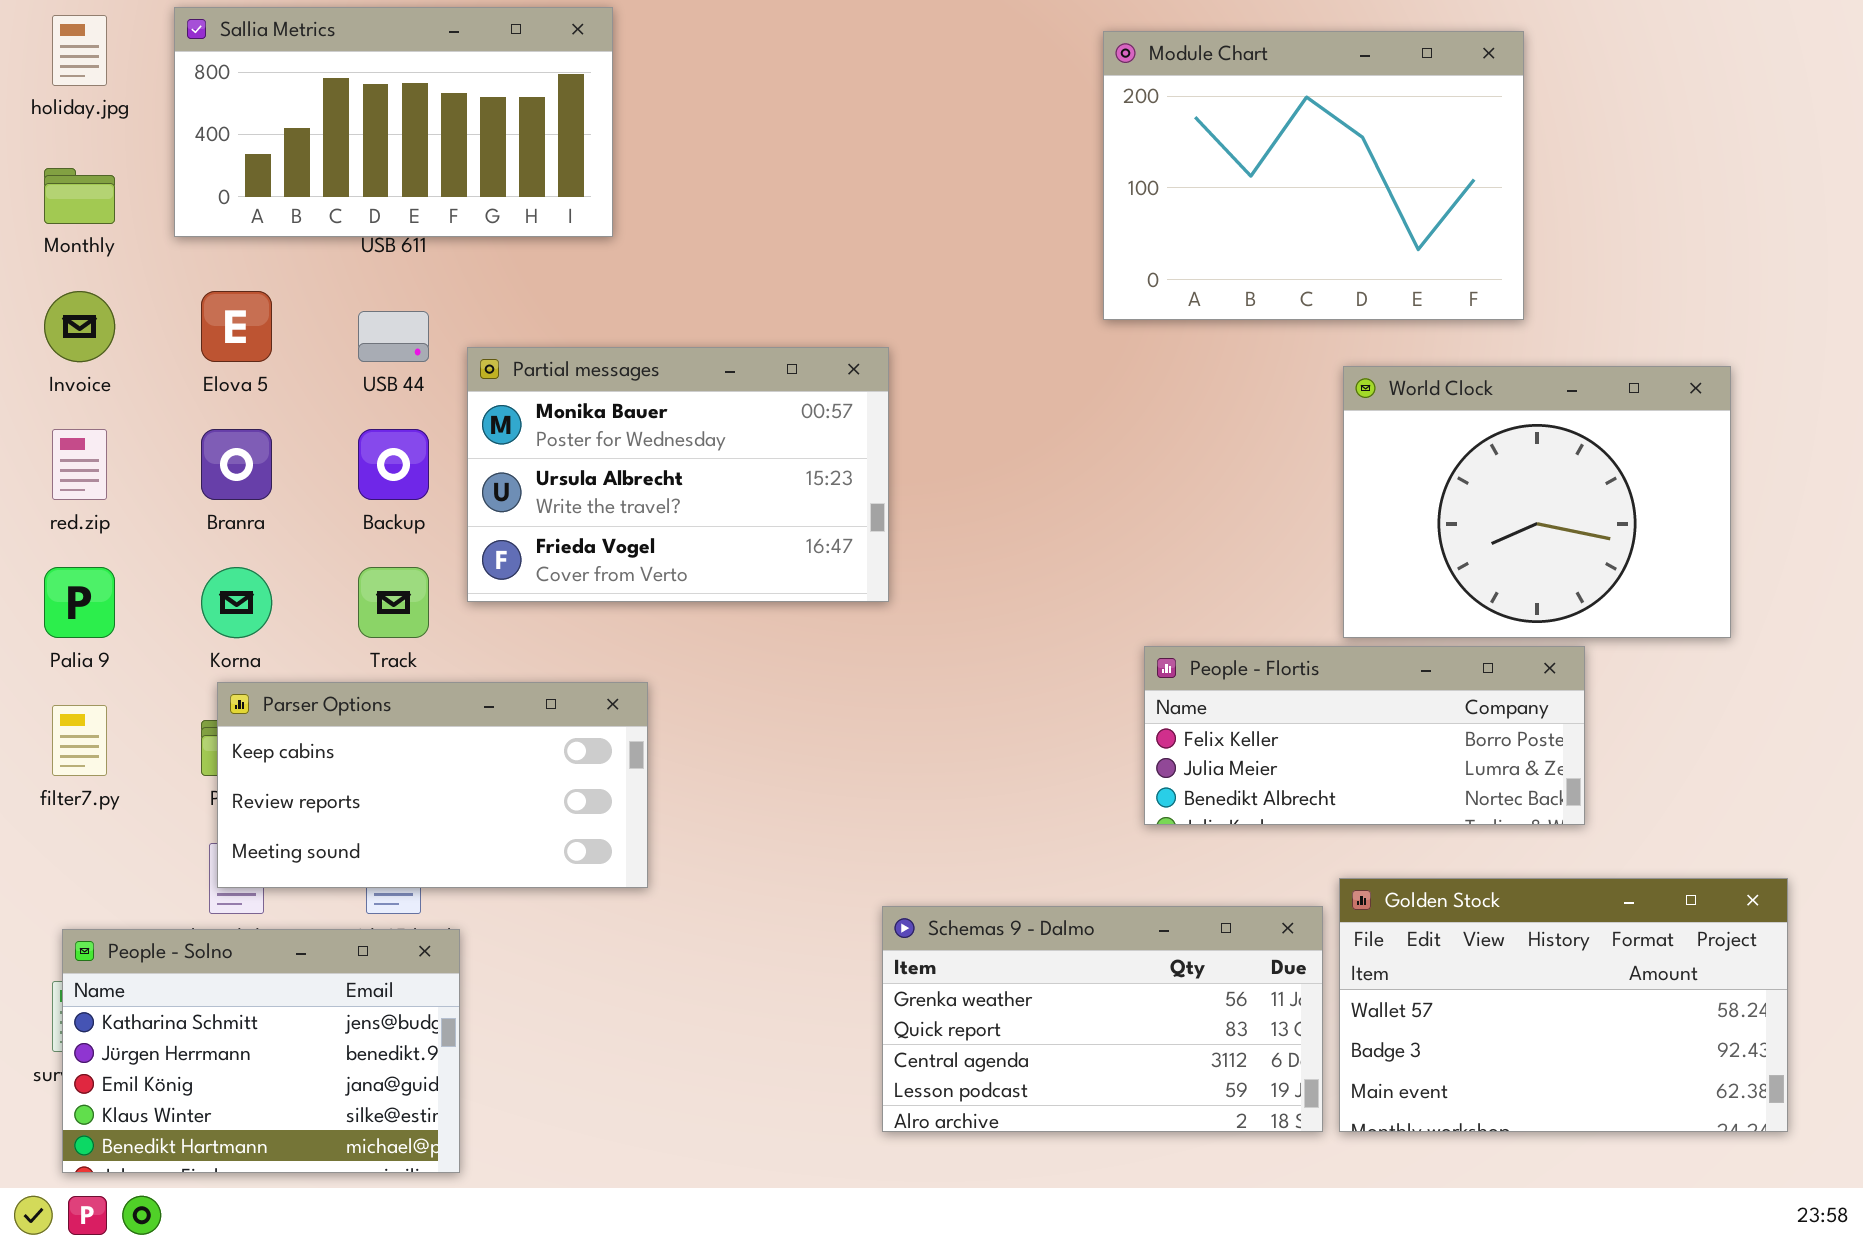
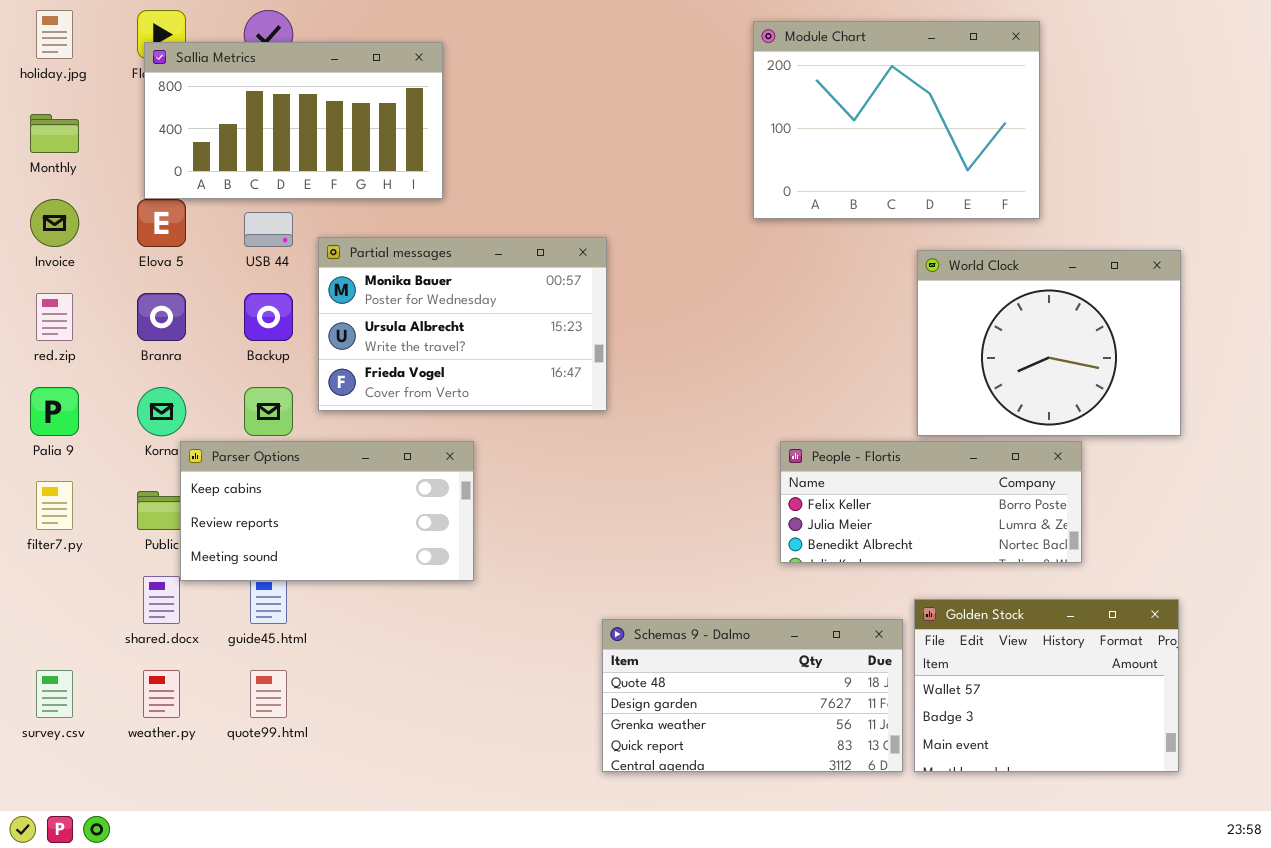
Sallia Metrics: [174,7,613,237] -> [144,42,443,199], moved
Parser Options: [217,682,648,888] -> [180,441,474,581], moved
Golden Stock: [1339,878,1788,1132] -> [914,599,1179,772], resized
Schemas 9 - Dalmo: [882,906,1323,1132] -> [602,619,903,772], scrolled up 2 rows
People - Solno: [62,929,460,1173] -> none, closed

